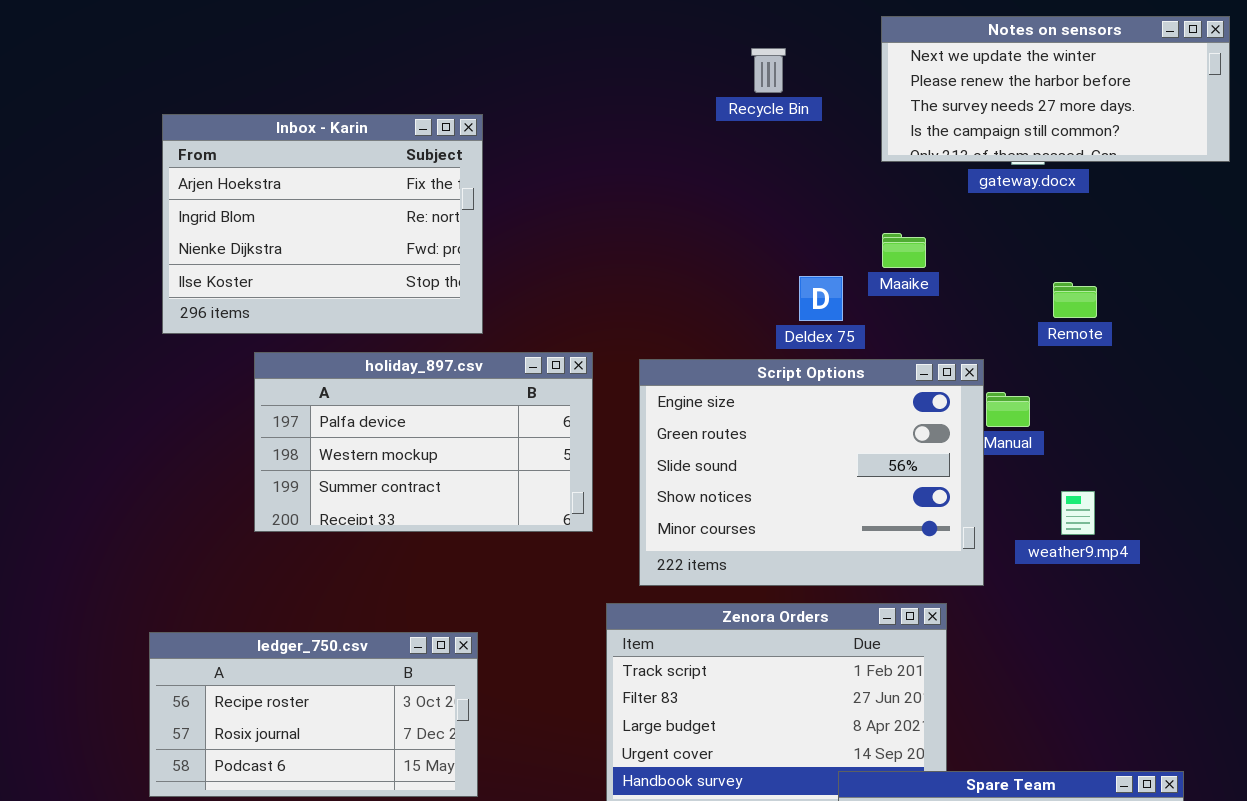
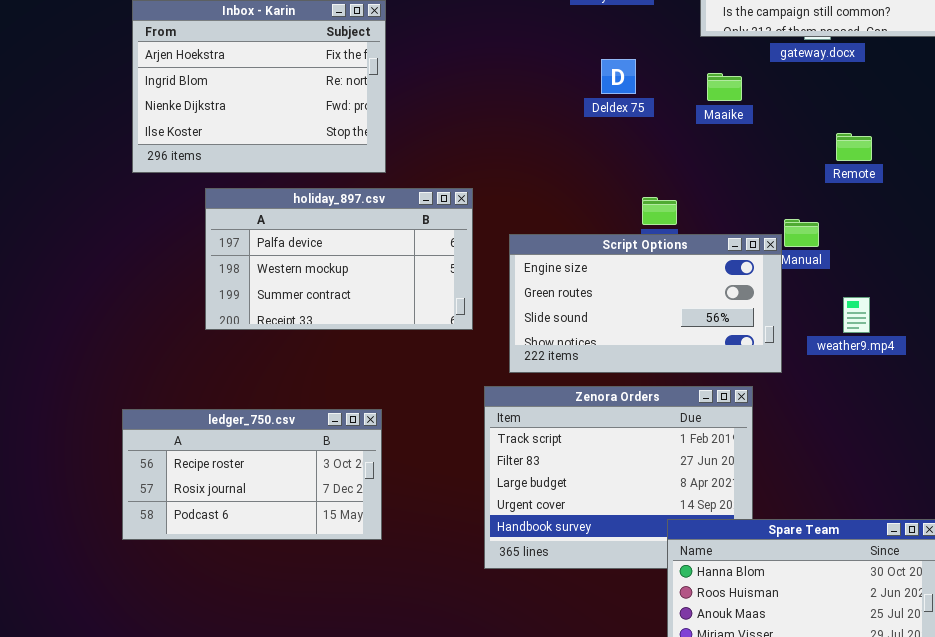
Maaike: [882,233,926,268] -> [707,73,742,101], moved
Deldex 75: [799,276,843,321] -> [601,59,636,94], moved
Script Options: [639,359,984,586] -> [509,234,782,373], resized

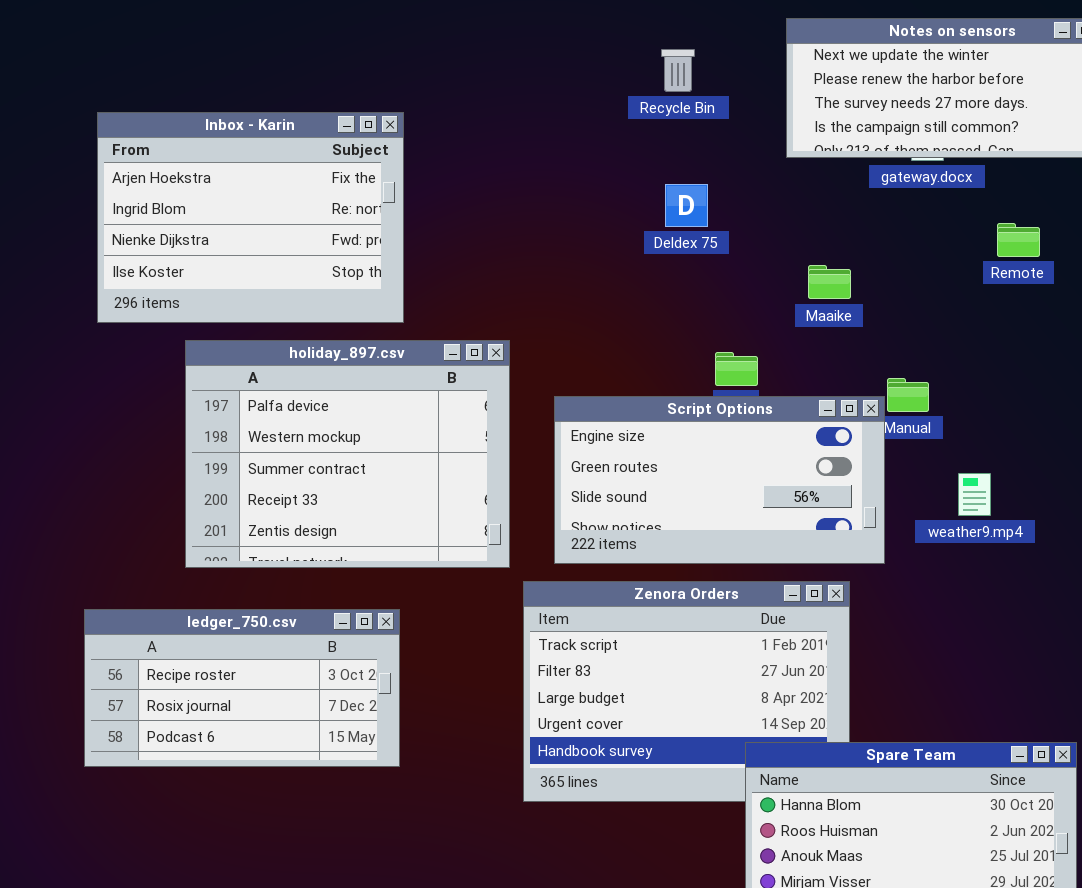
Maaike: [707,73,742,101] -> [808,265,851,299], moved
Remote: [836,133,872,161] -> [997,223,1040,257], moved
holiday_897.csv: [205,188,473,330] -> [185,340,510,568], resized

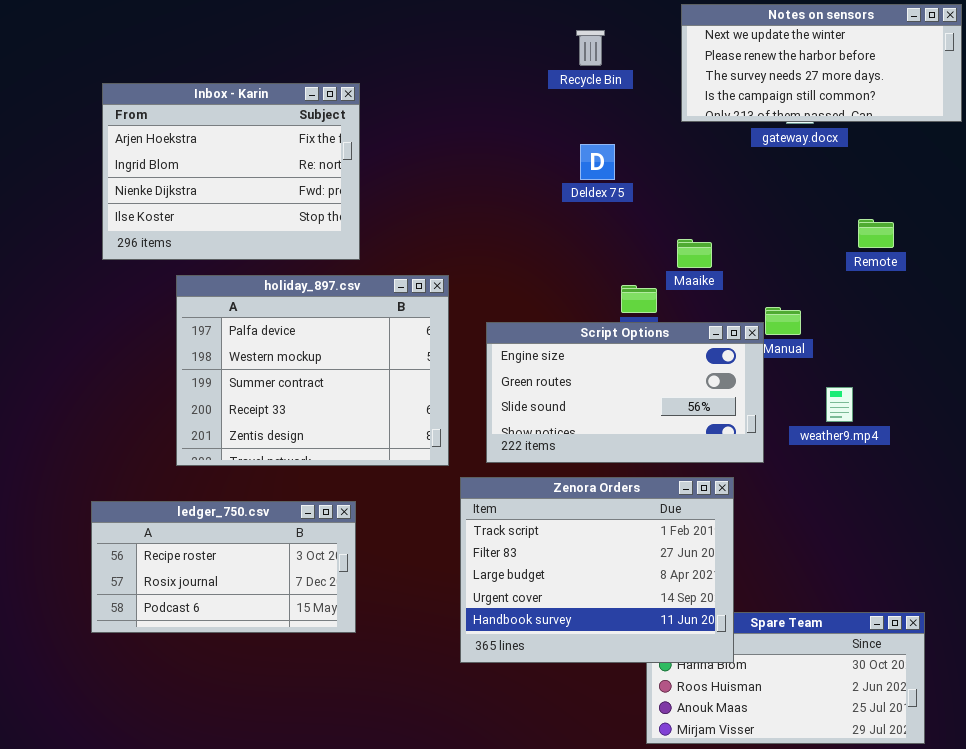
Remote: [997,223,1040,257] -> [858,219,894,248], moved
Maaike: [808,265,851,299] -> [677,239,712,268], moved
Zenora Orders: [523,581,850,802] -> [460,477,734,663], raised

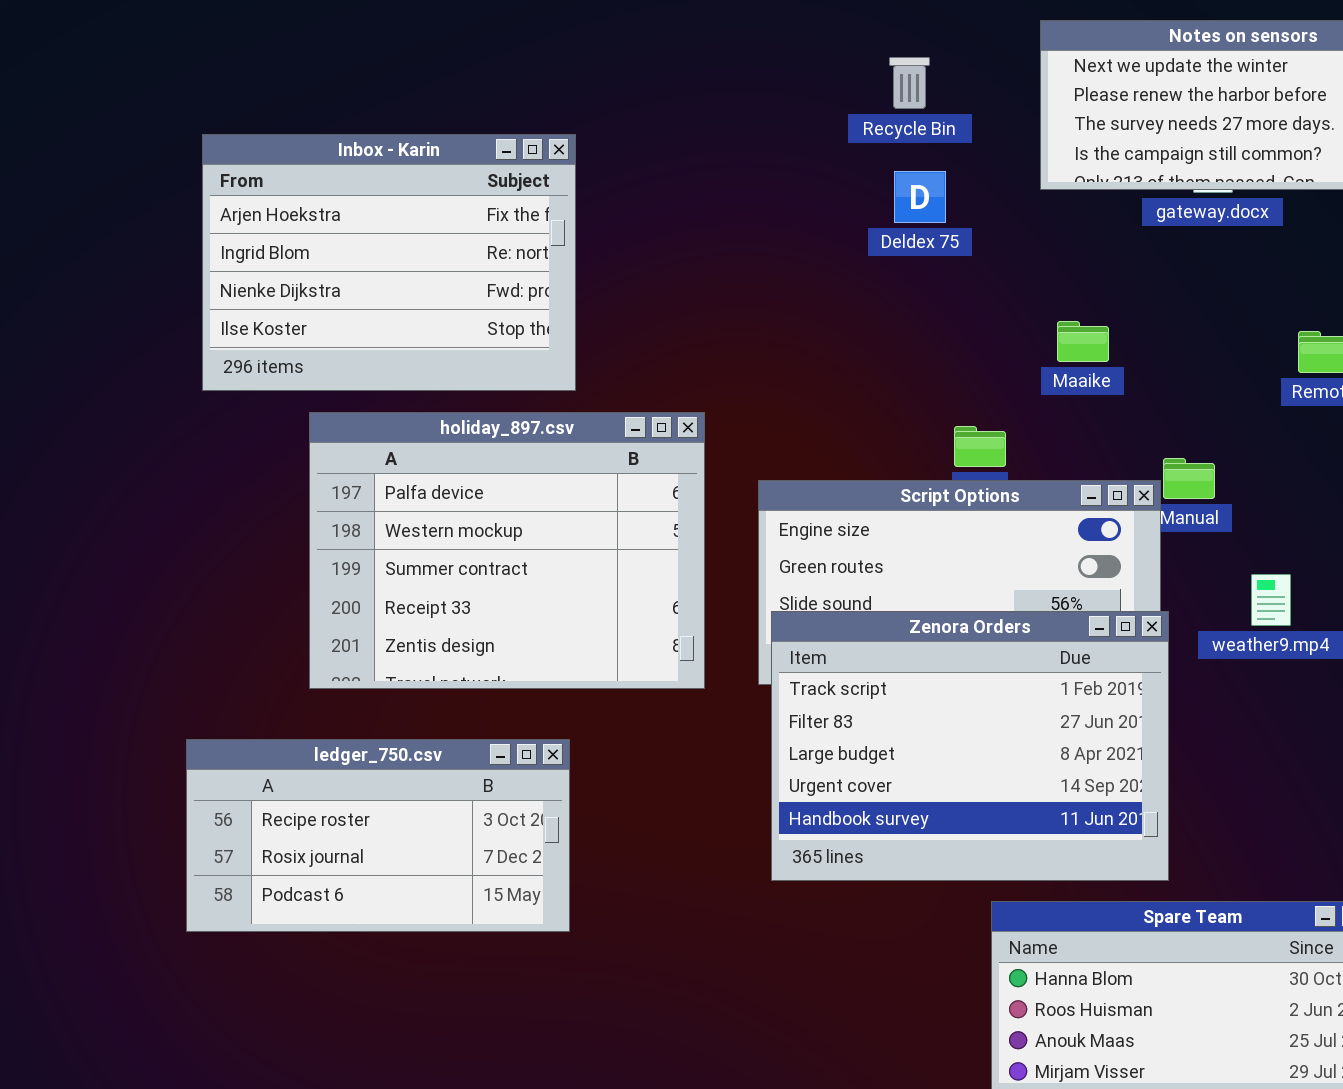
Deldex 75: [580,144,615,180] -> [894,171,946,223], moved
Maaike: [677,239,712,268] -> [1057,321,1109,362], moved
Zenora Orders: [460,477,734,663] -> [771,611,1169,881], moved

